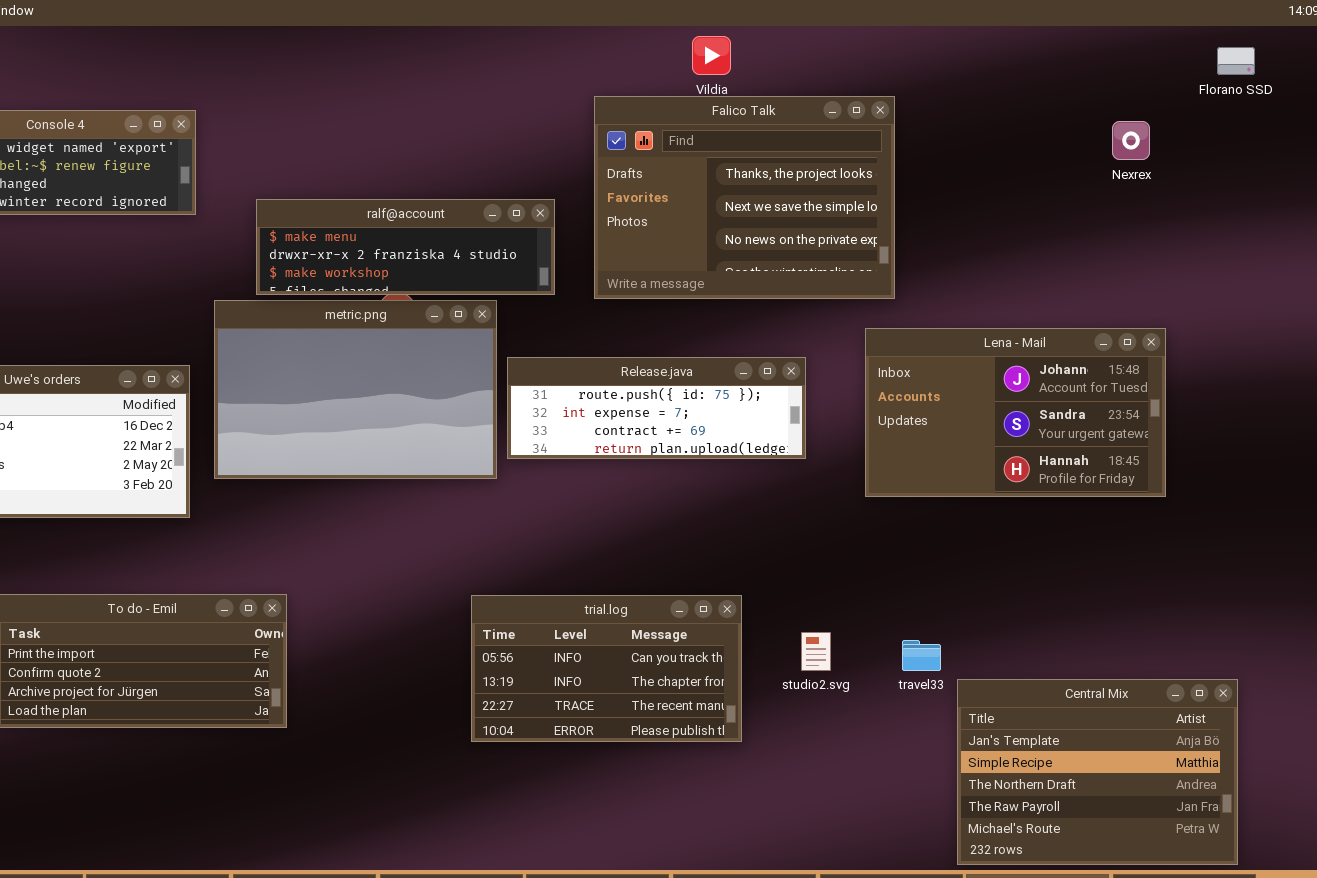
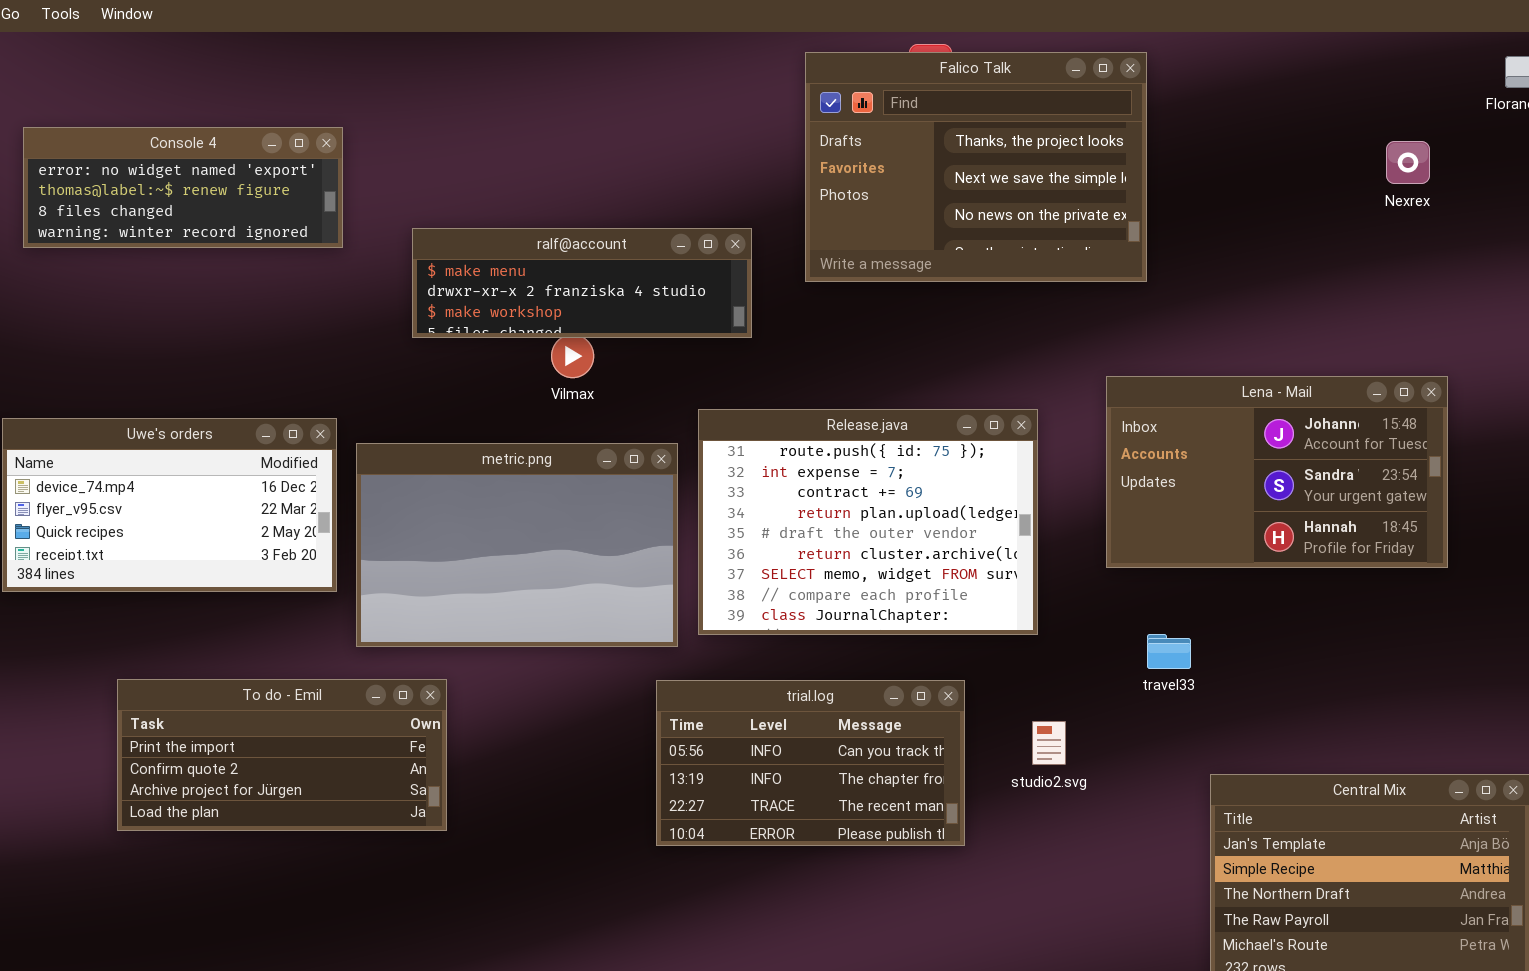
Falico Talk: [594,96,895,299] -> [805,52,1147,282], moved
metric.png: [214,300,497,479] -> [356,443,678,647], moved
Release.java: [507,357,806,459] -> [698,409,1038,635], resized
travel33: [902,640,941,671] -> [1147,634,1191,669], moved

